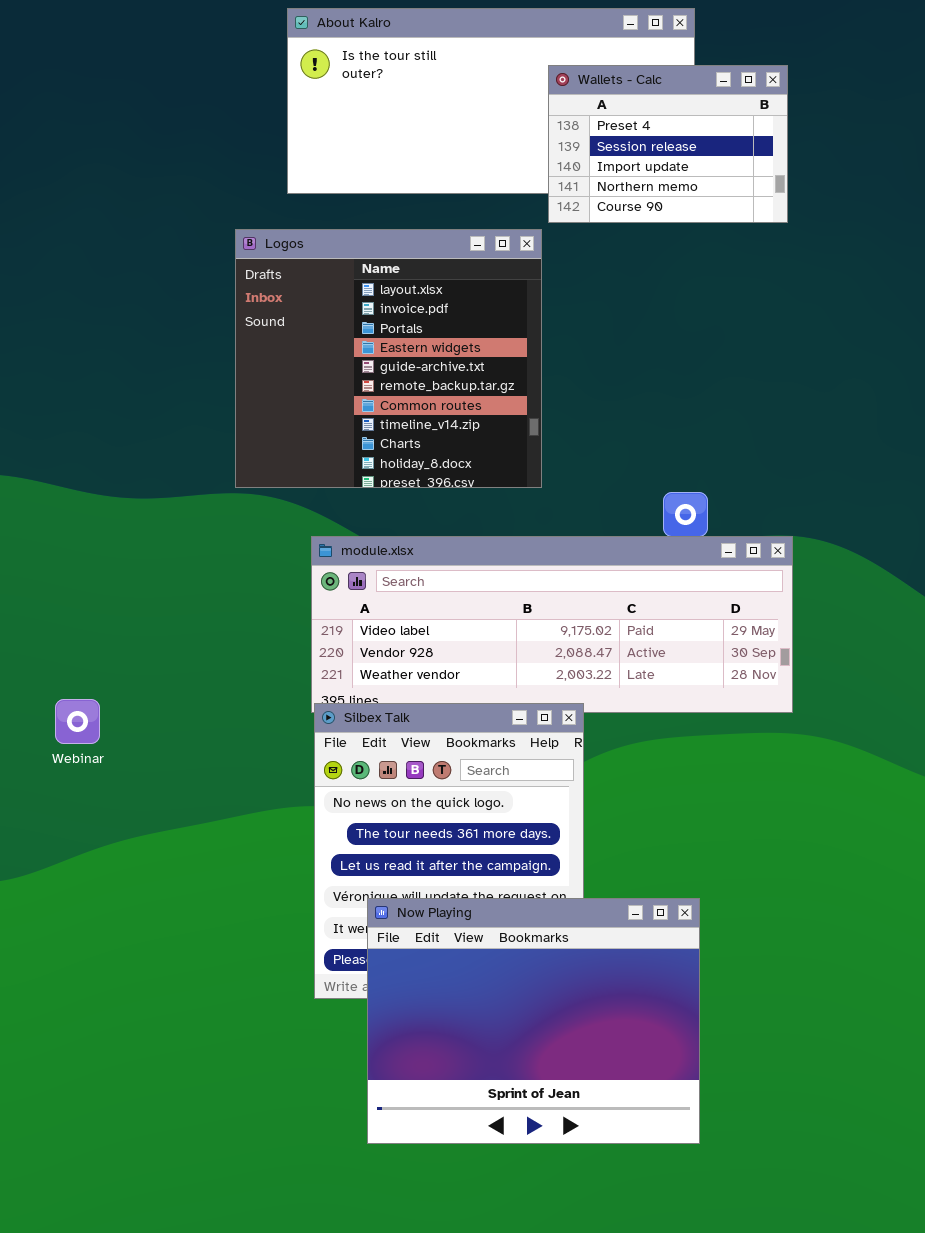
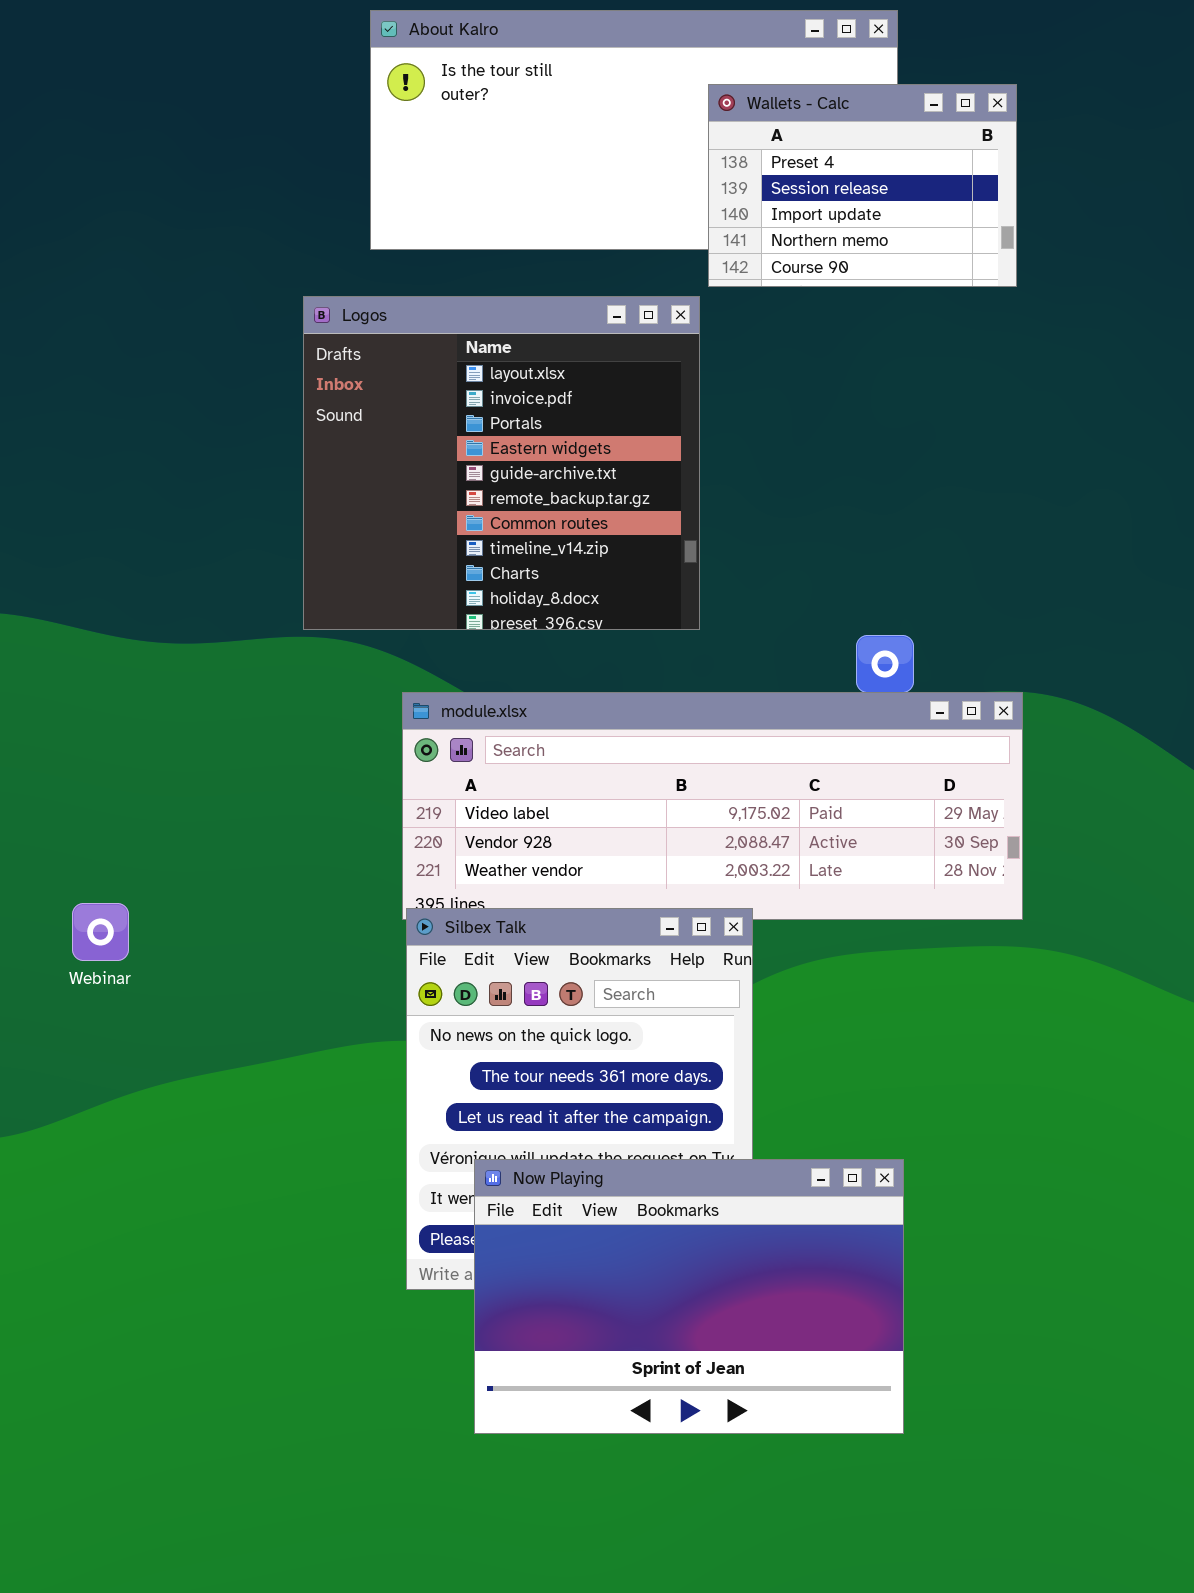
Now Playing: [367,898,700,1144] -> [474,1159,904,1434], resized

